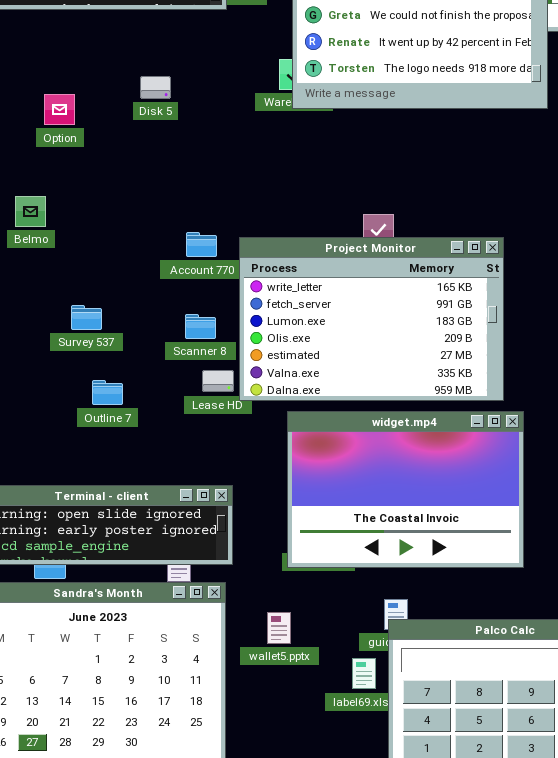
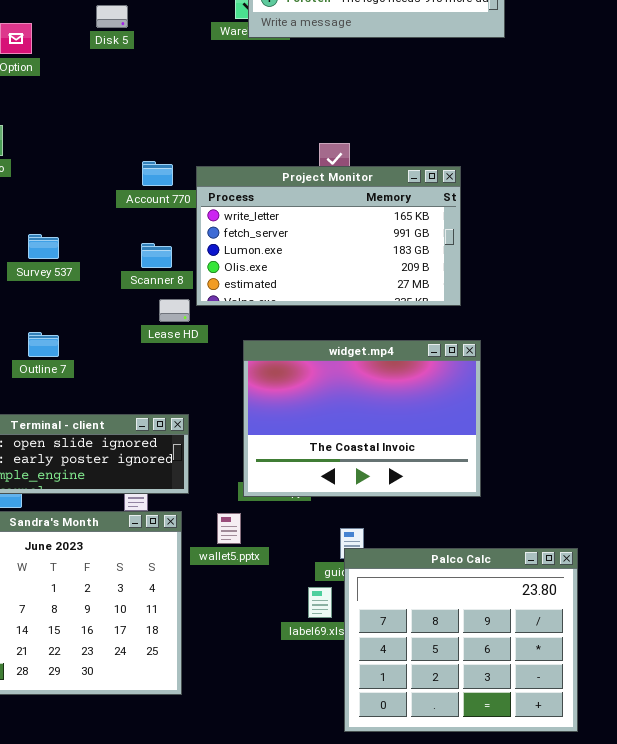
Project Monitor: [239,237,504,401] -> [196,166,461,306], resized
Outline 7: [92,380,123,405] -> [28,332,59,357], moved
wallet5.pptx: [267,612,291,644] -> [217,513,241,544], moved

